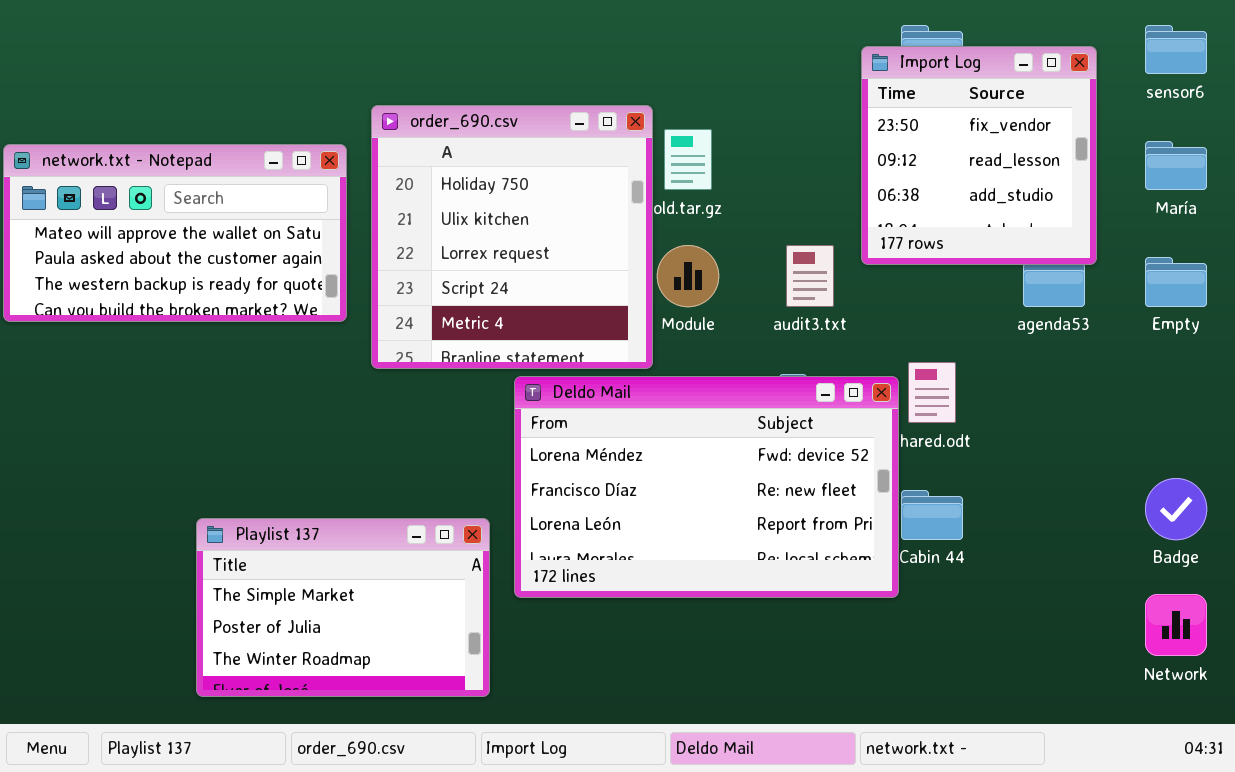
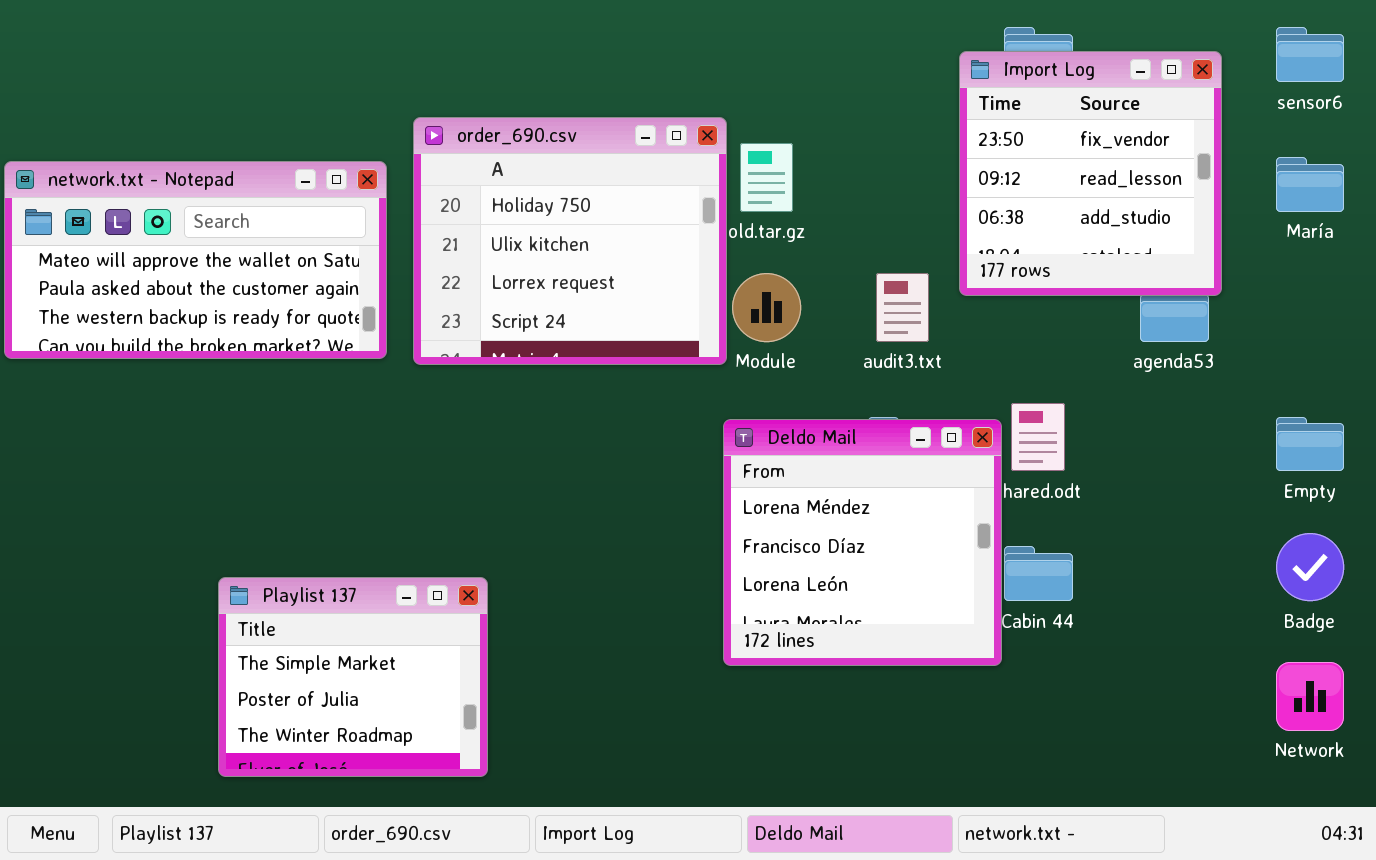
order_690.csv: [371,105,653,369] -> [413,117,727,365], resized
Empty: [1145,257,1207,307] -> [1276,417,1344,471], moved
Deldo Mail: [514,376,899,598] -> [723,419,1002,666], resized
Playlist 137: [196,518,490,697] -> [218,577,488,777], resized

